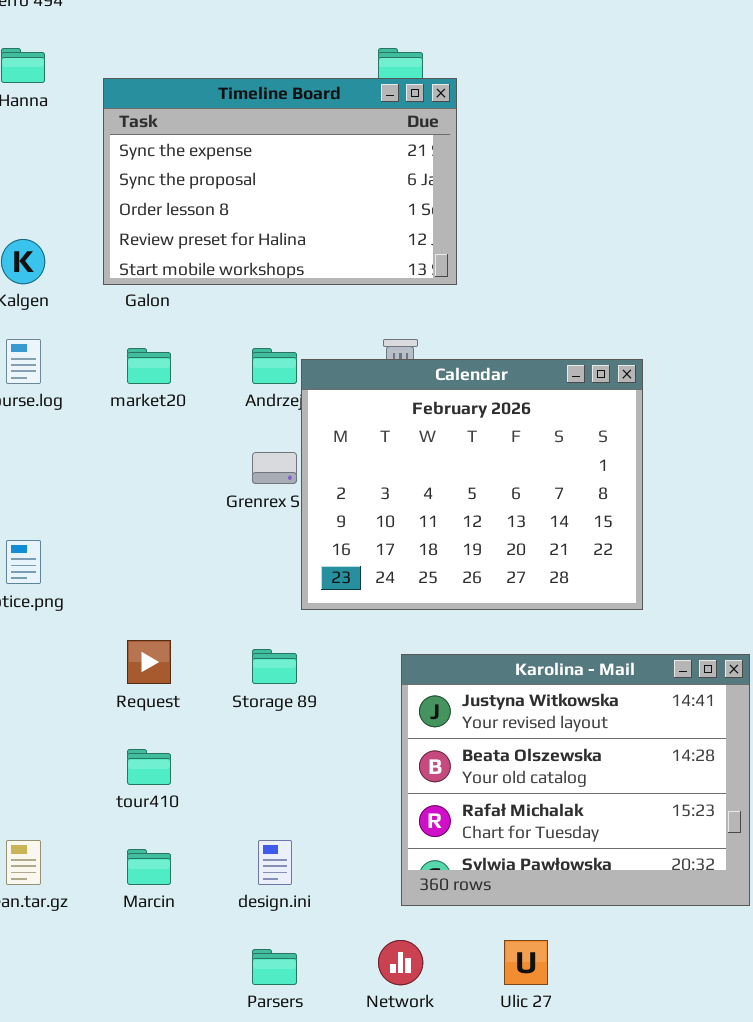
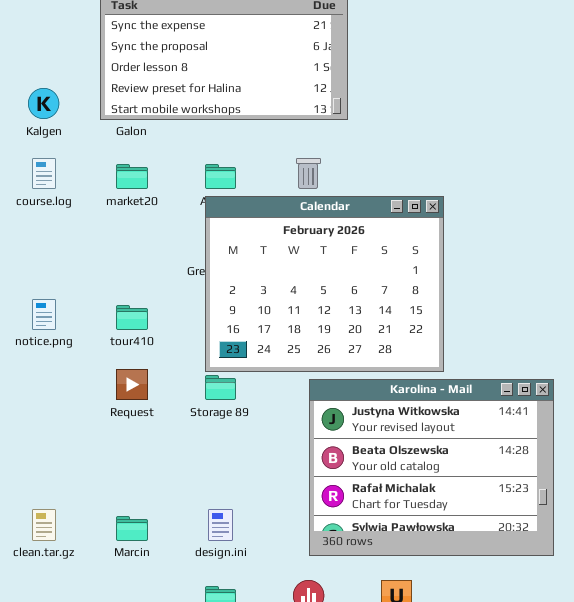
Calendar: [301,359,643,610] -> [205,196,444,372], moved
tour410: [127,749,171,785] -> [116,305,148,330], moved

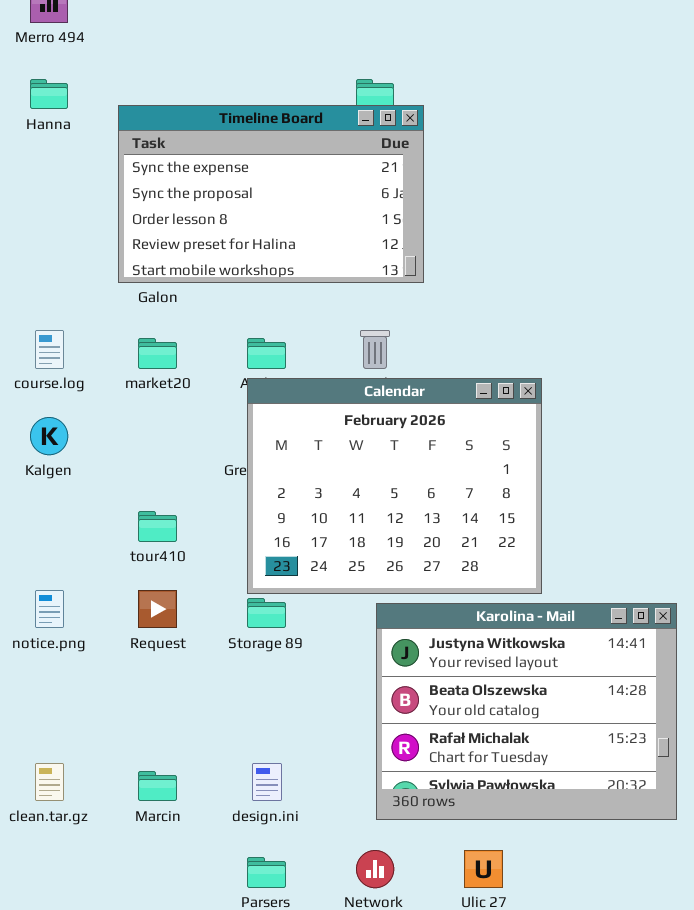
Kalgen: [28,88,59,119] -> [30,417,68,455], moved
notice.png: [32,299,56,330] -> [35,590,64,628], moved

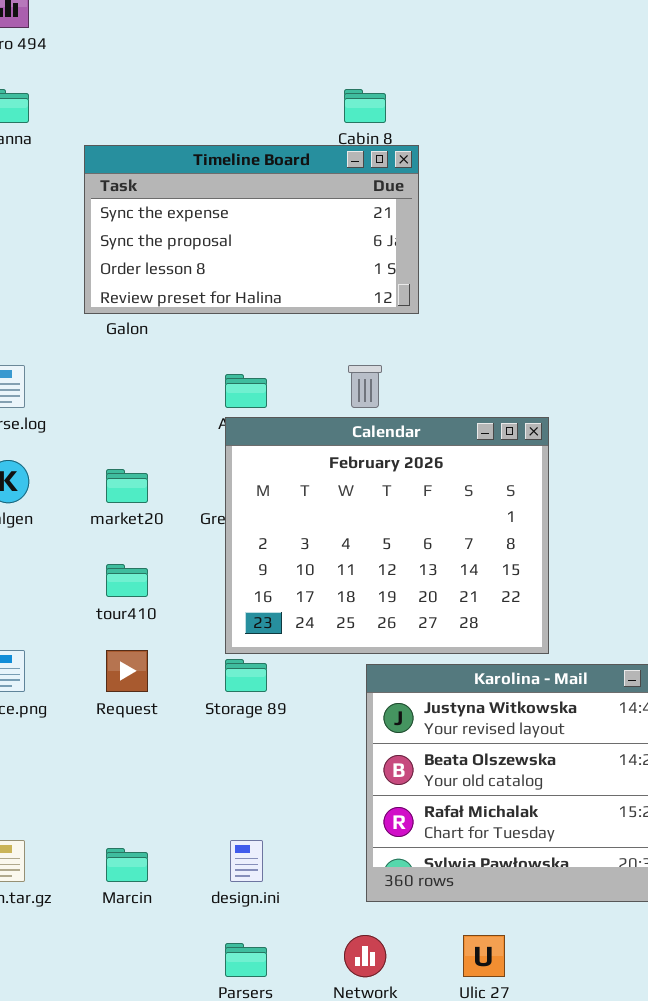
Timeline Board: [118,105,424,283] -> [84,145,419,314], resized
market20: [138,338,177,369] -> [106,469,148,503], moved

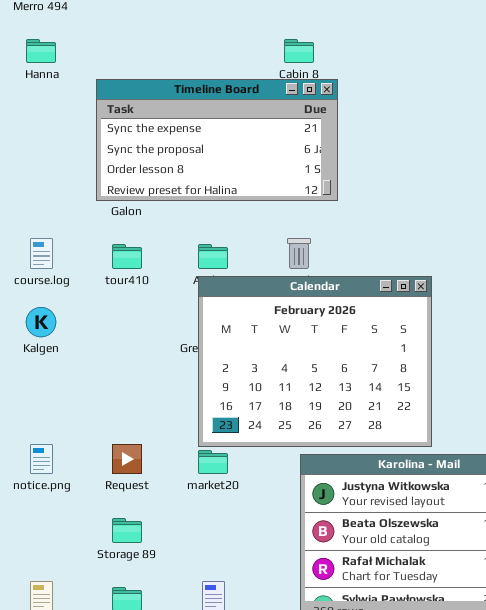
market20: [106,469,148,503] -> [198,450,228,474], moved
tour410: [106,564,148,597] -> [112,244,142,269], moved
Storage 89: [225,659,267,692] -> [112,518,142,543], moved

